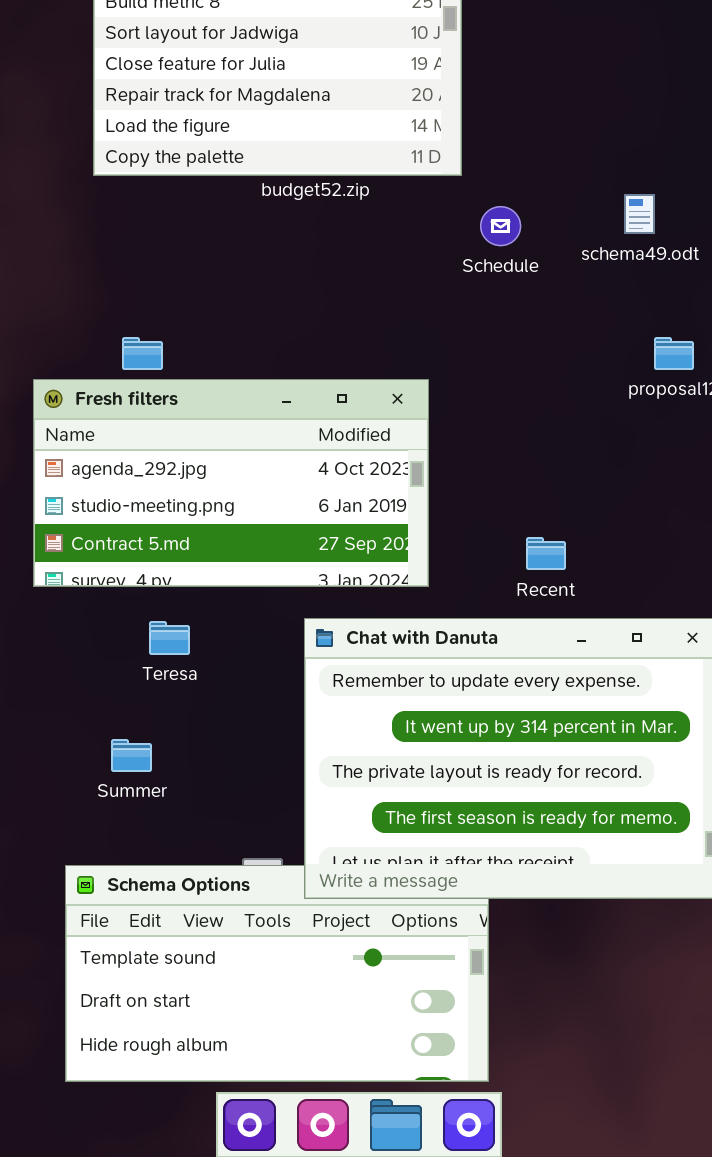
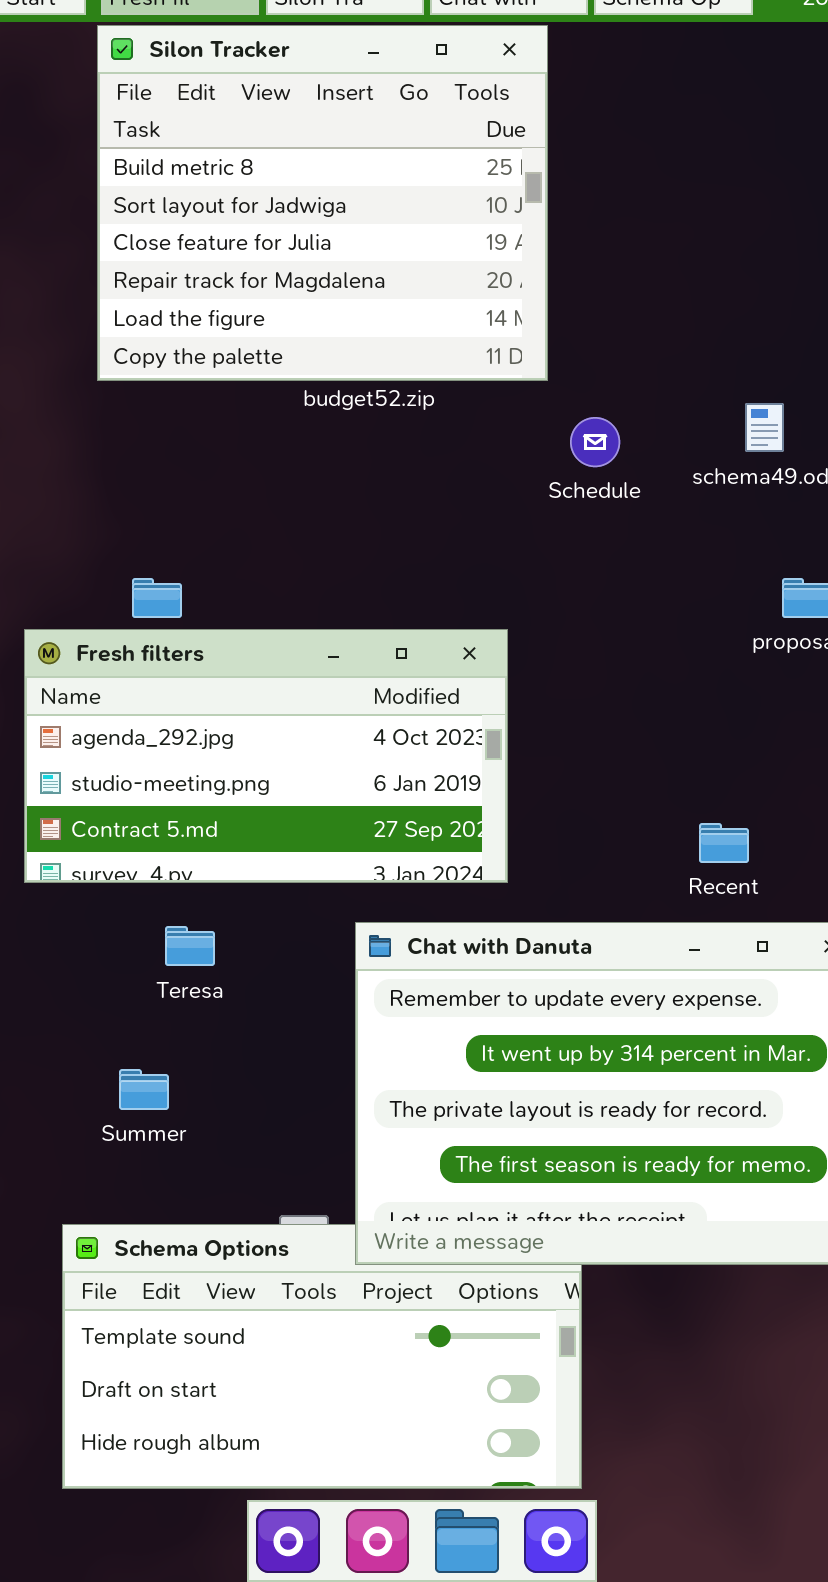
Recent: [526,537,566,570] -> [699,823,749,863], moved

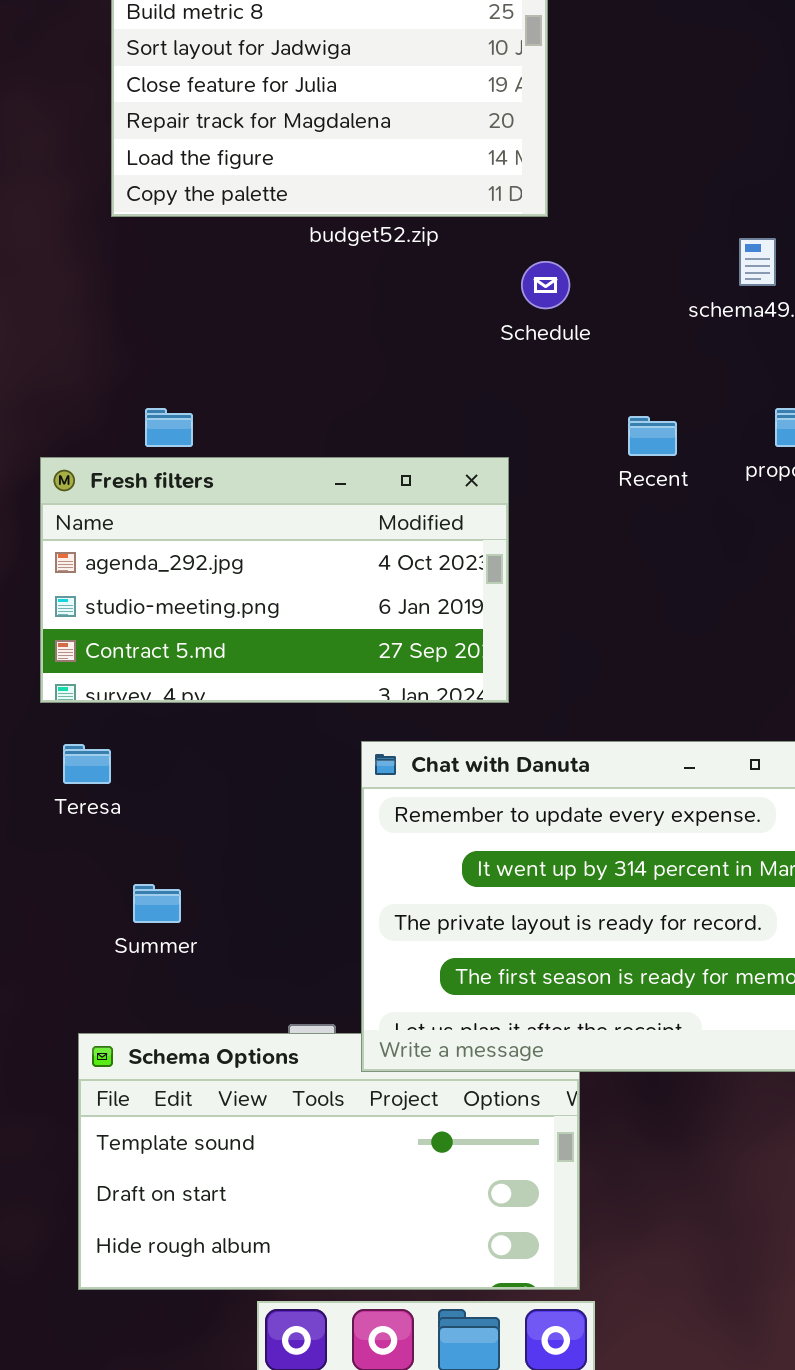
Schedule: [570,417,620,467] -> [521,261,570,309], moved
Recent: [699,823,749,863] -> [628,416,677,456], moved
Teresa: [165,926,215,966] -> [63,744,111,784], moved

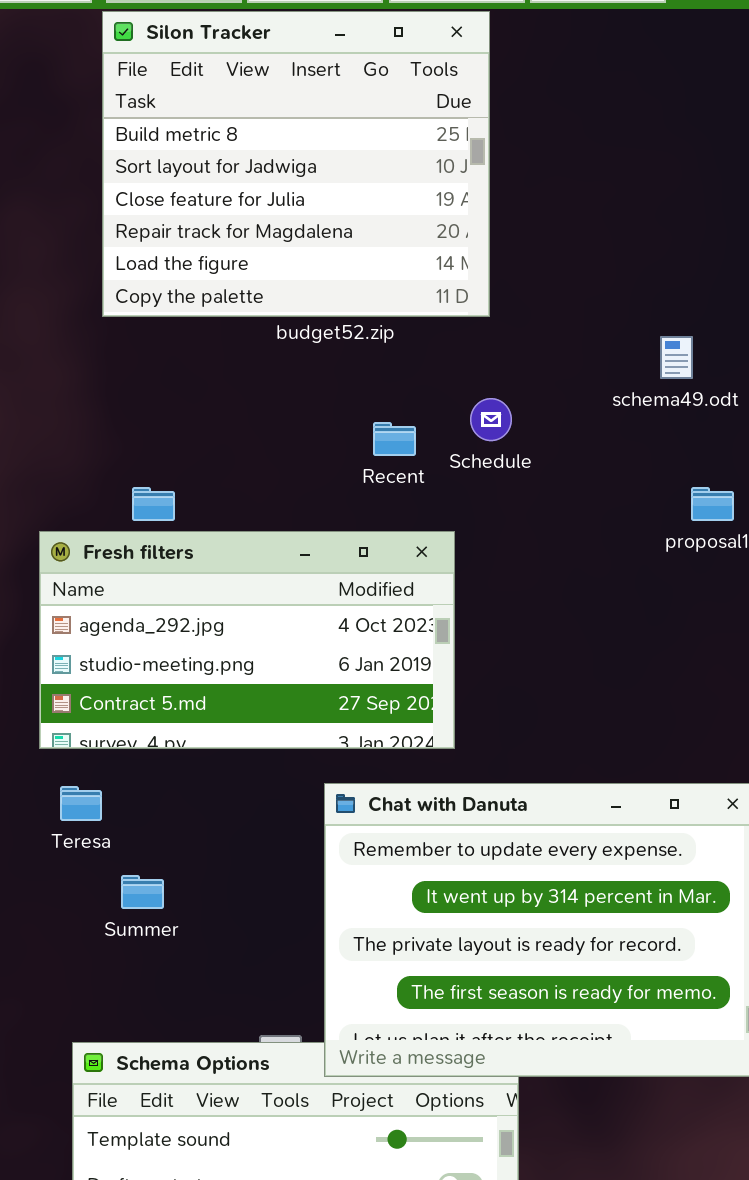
Schedule: [521,261,570,309] -> [470,398,512,441], moved
Recent: [628,416,677,456] -> [373,422,416,456], moved
Summer: [133,884,181,923] -> [121,875,164,909], moved

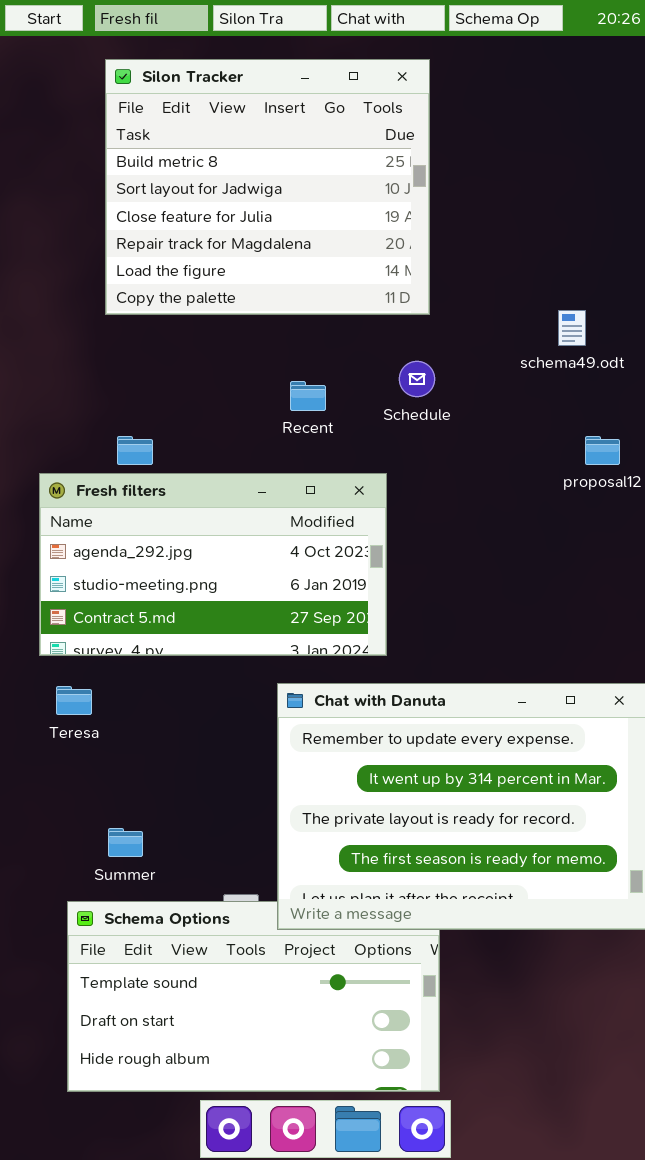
Silon Tracker: [102,11,490,317] -> [105,59,430,315], moved
Recent: [373,422,416,456] -> [290,381,326,411], moved
Summer: [121,875,164,909] -> [108,828,143,857], moved

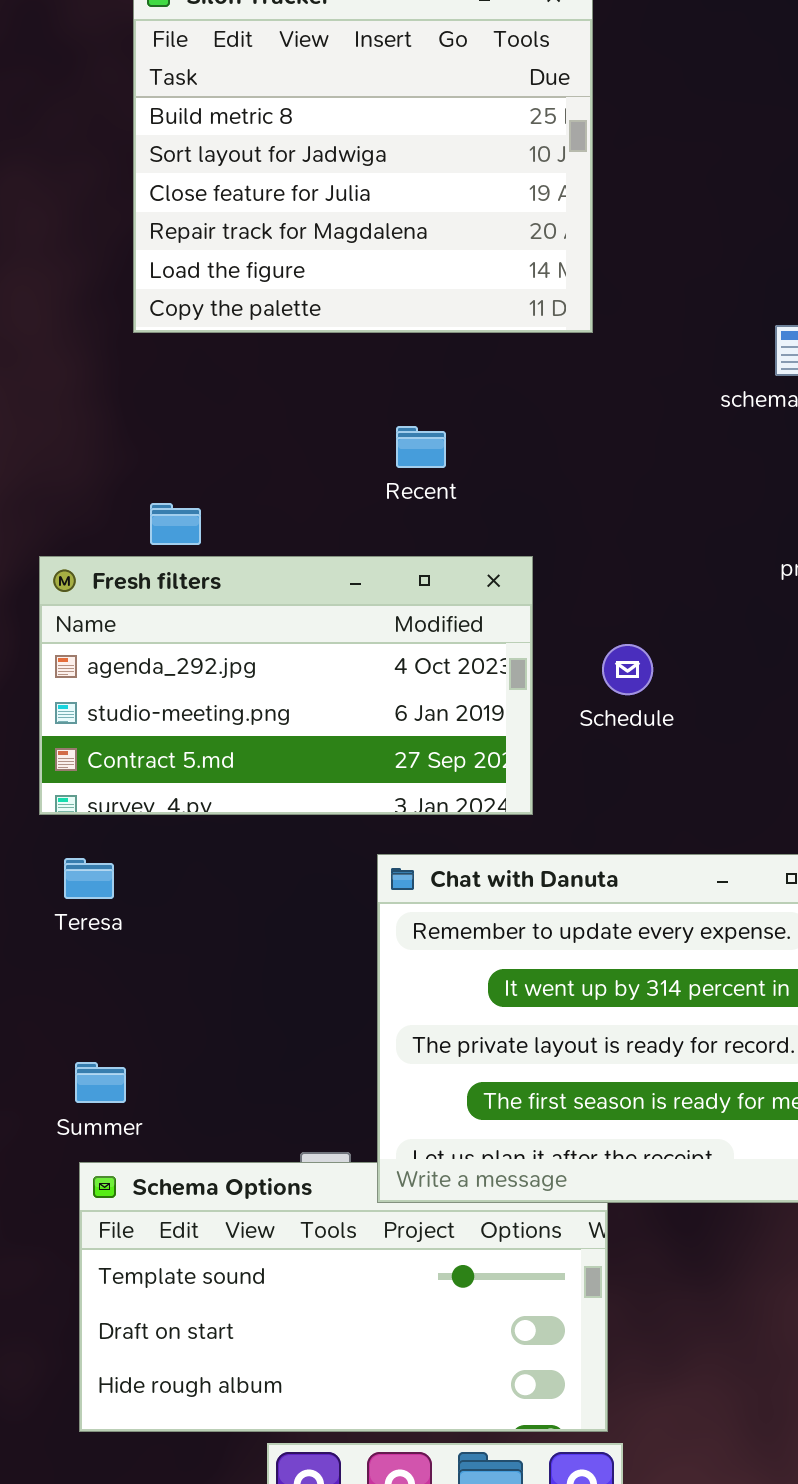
Schedule: [399,361,435,397] -> [602,644,653,695], moved
Summer: [108,828,143,857] -> [75,1062,126,1103], moved

